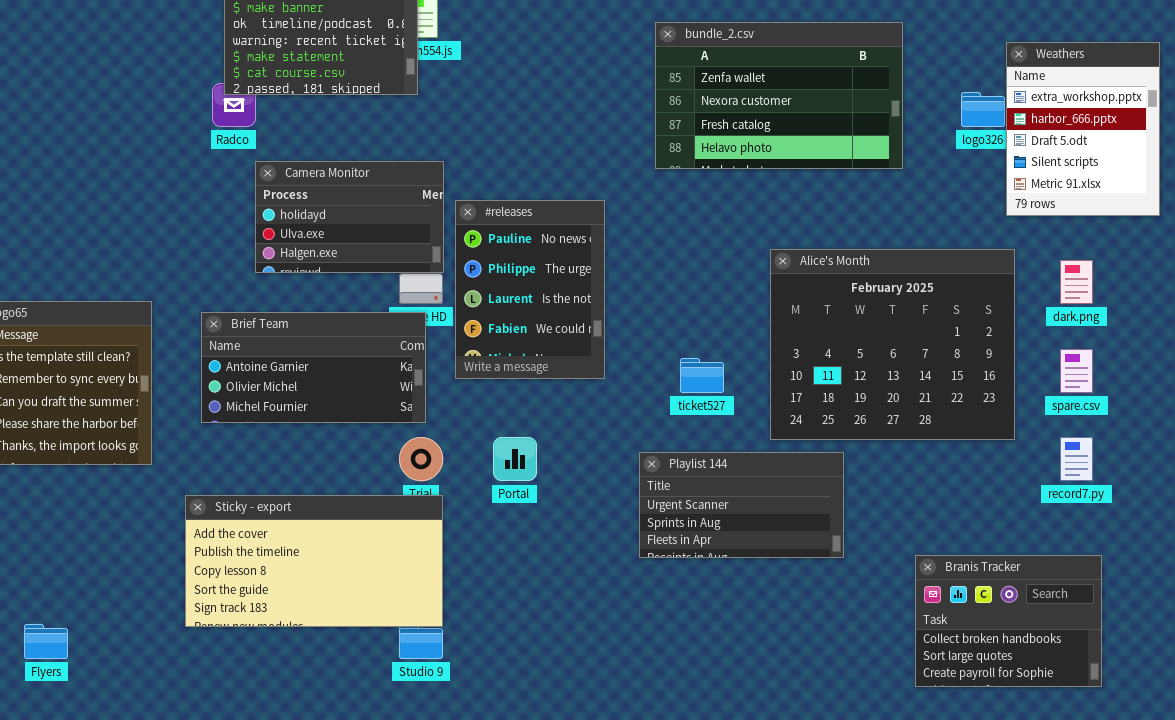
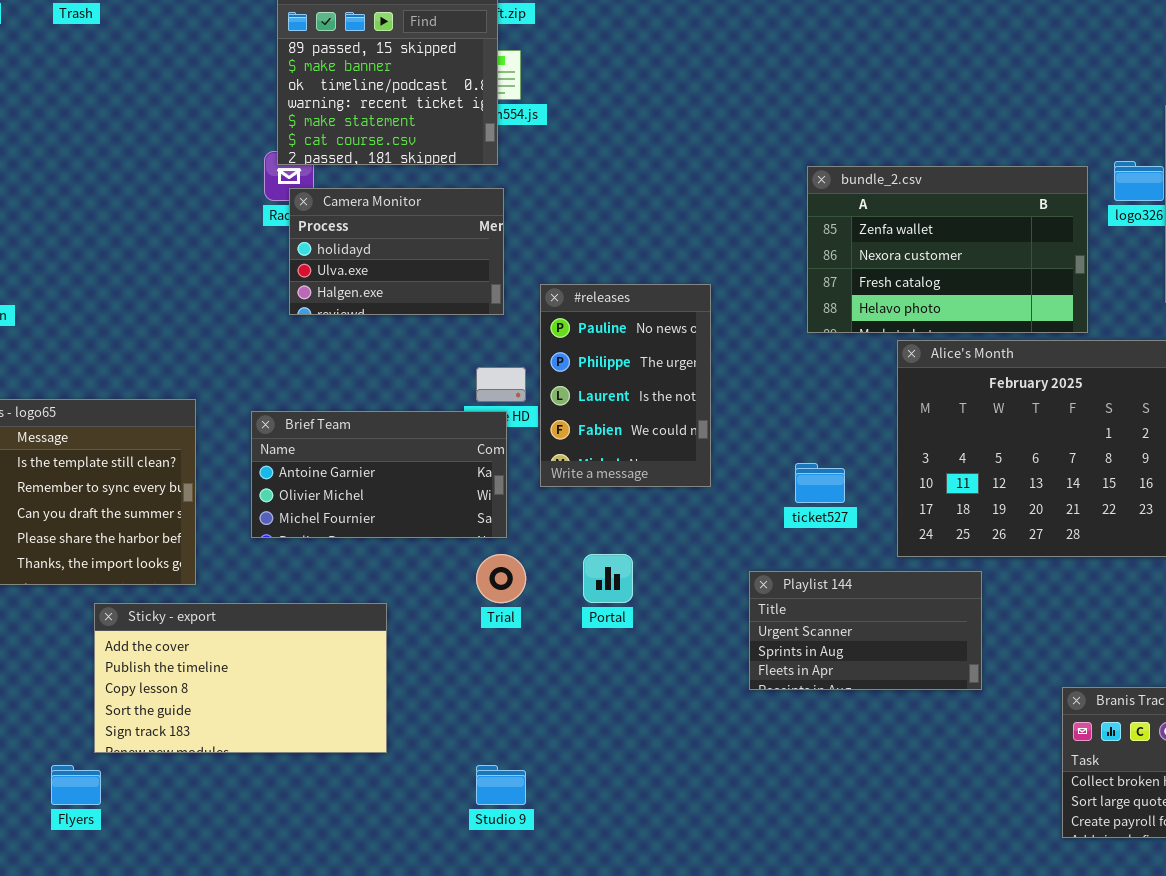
bundle_2.csv: [655,22,903,169] -> [807,166,1088,333], moved
Camera Monitor: [255,161,444,273] -> [289,188,504,315], moved
Sticky - export: [185,495,443,627] -> [94,603,387,753], moved

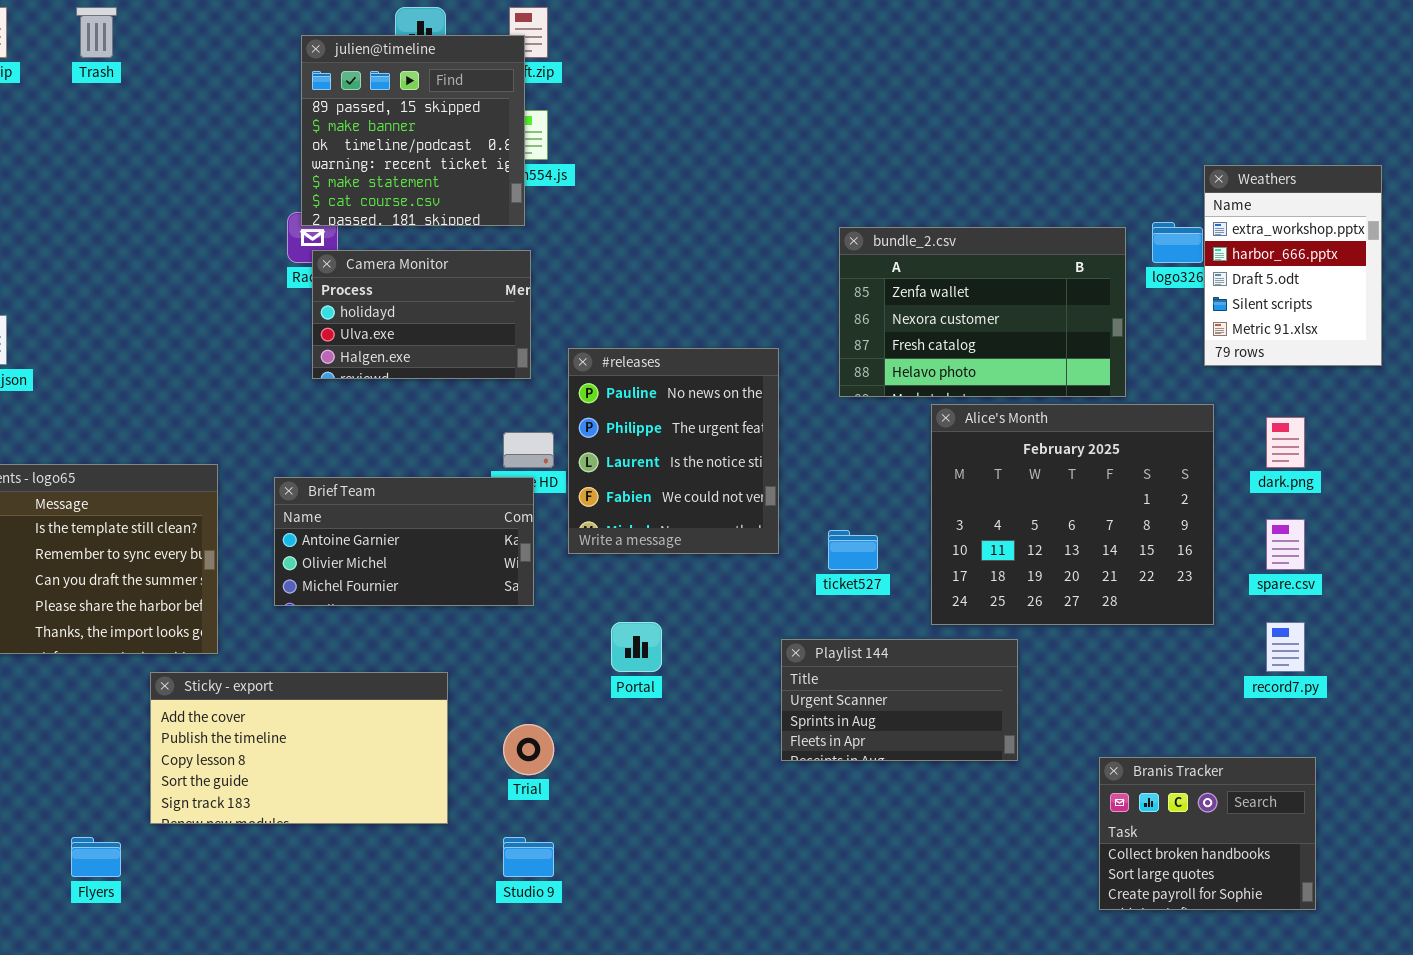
#releases: [540,284,711,487] -> [568,348,779,554], resized
Trial: [476,554,526,603] -> [503,724,554,775], moved
Sticky - export: [94,603,387,753] -> [150,672,448,824], moved

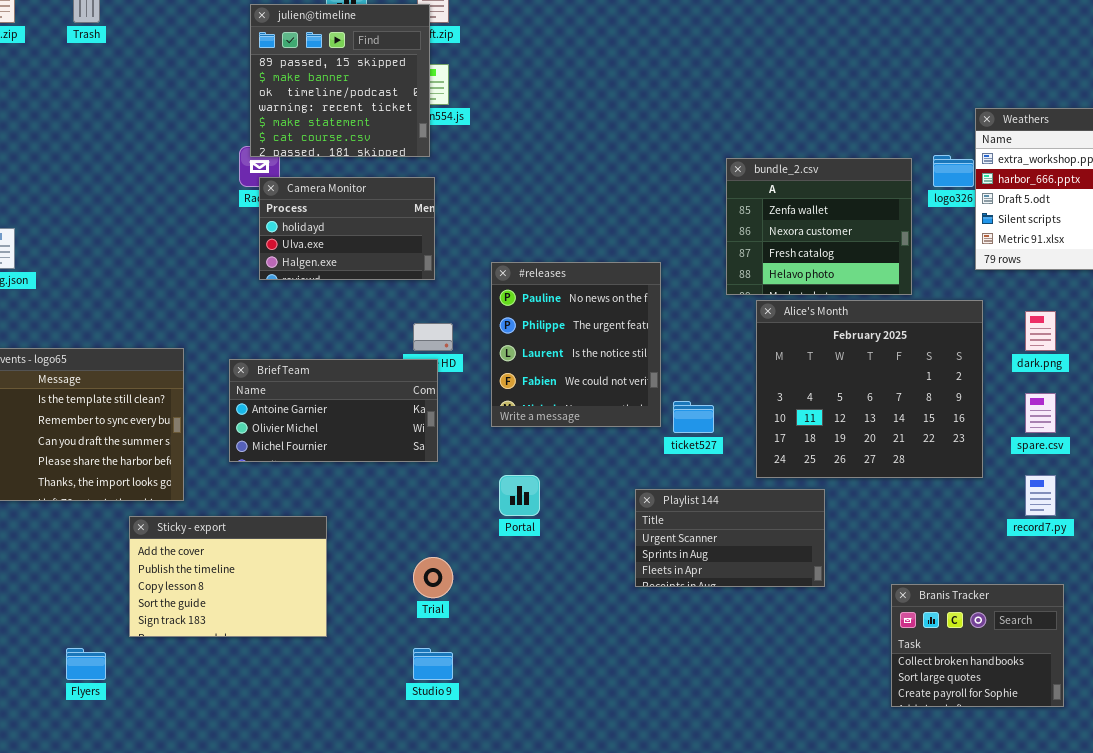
bundle_2.csv: [839,227,1126,397] -> [726,158,912,295], resized
#releases: [568,348,779,554] -> [491,262,661,427], moved
Sticky - export: [150,672,448,824] -> [129,516,327,637], resized

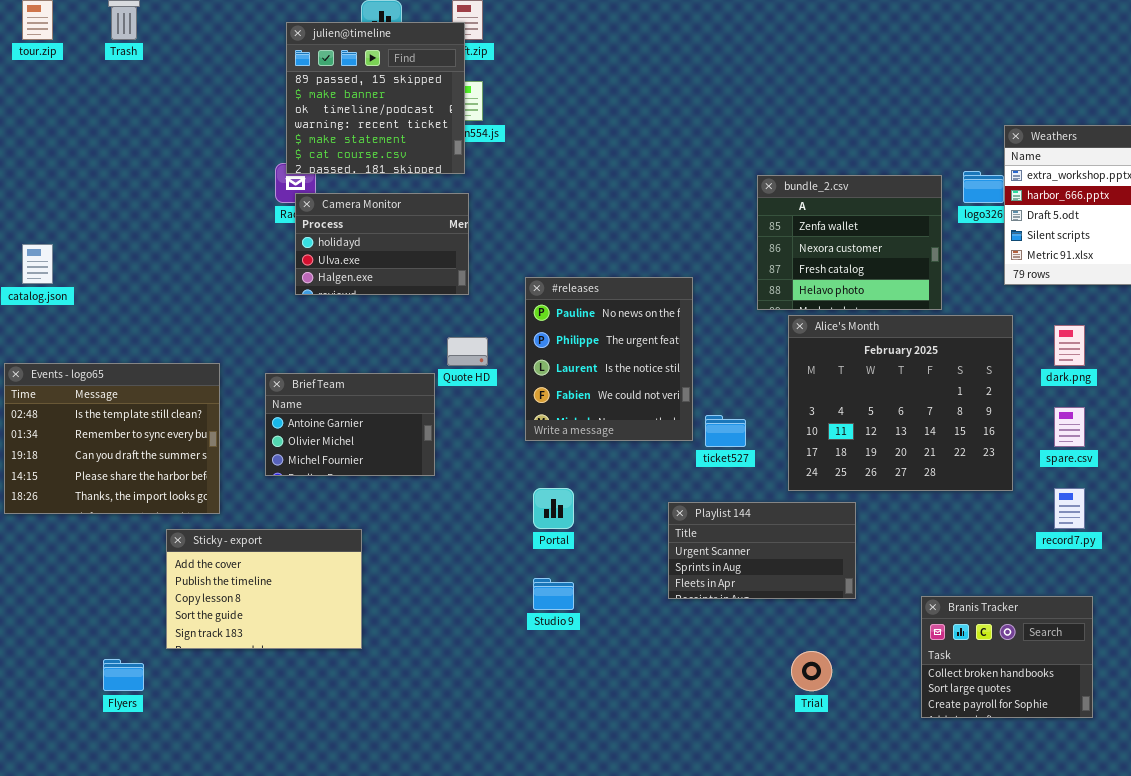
Brief Team: [229,359,438,462] -> [265,373,435,476], resized
Trial: [413,557,453,598] -> [791,651,832,691], moved
Studio 9: [413,648,453,680] -> [533,578,574,610], moved

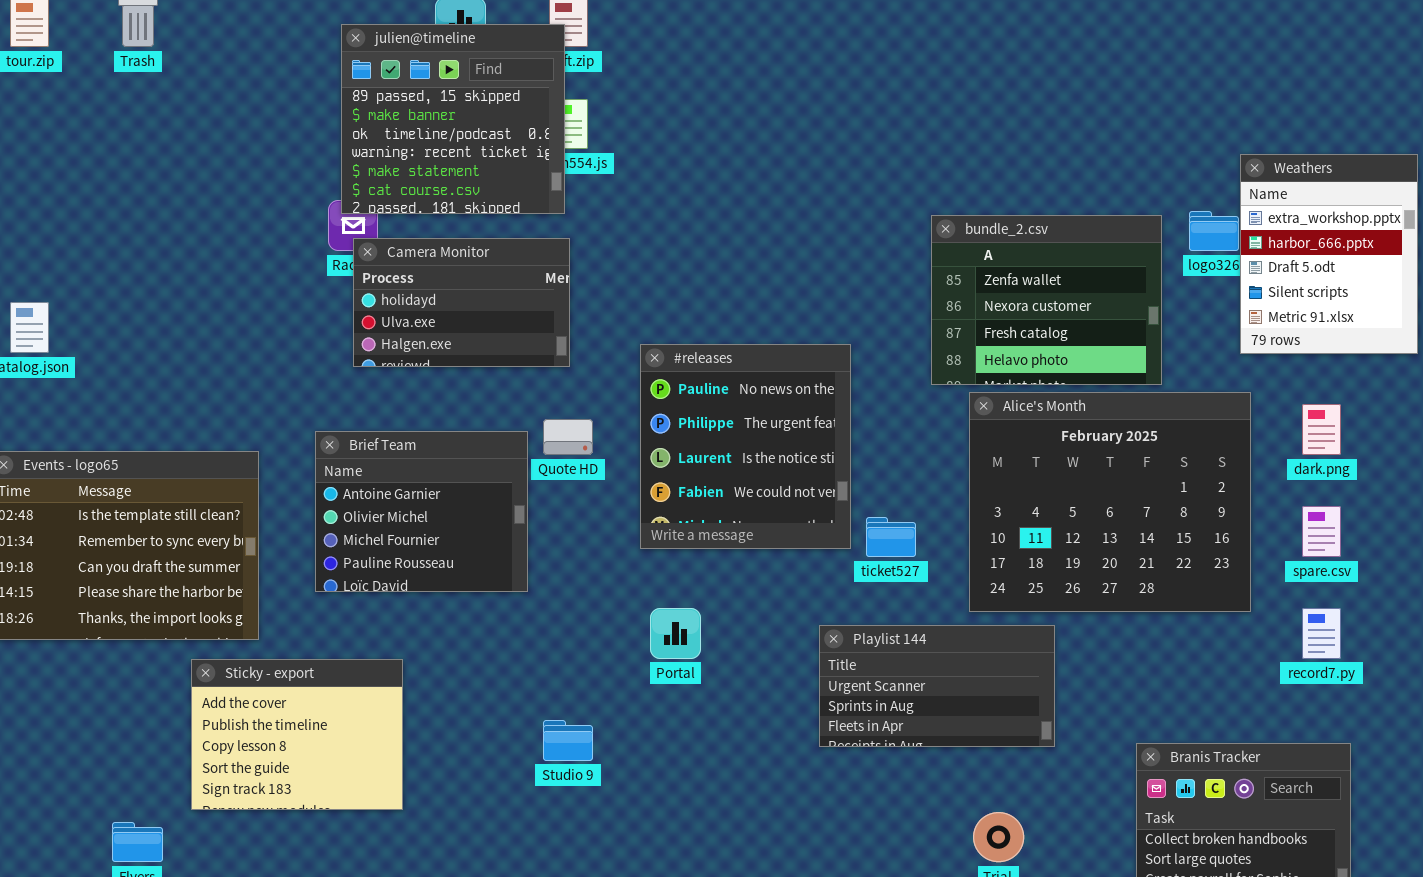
Brief Team: [265,373,435,476] -> [315,431,528,592], resized
Sticky - export: [166,529,362,649] -> [191,659,403,810], resized
Studio 9: [533,578,574,610] -> [543,720,593,761], moved

